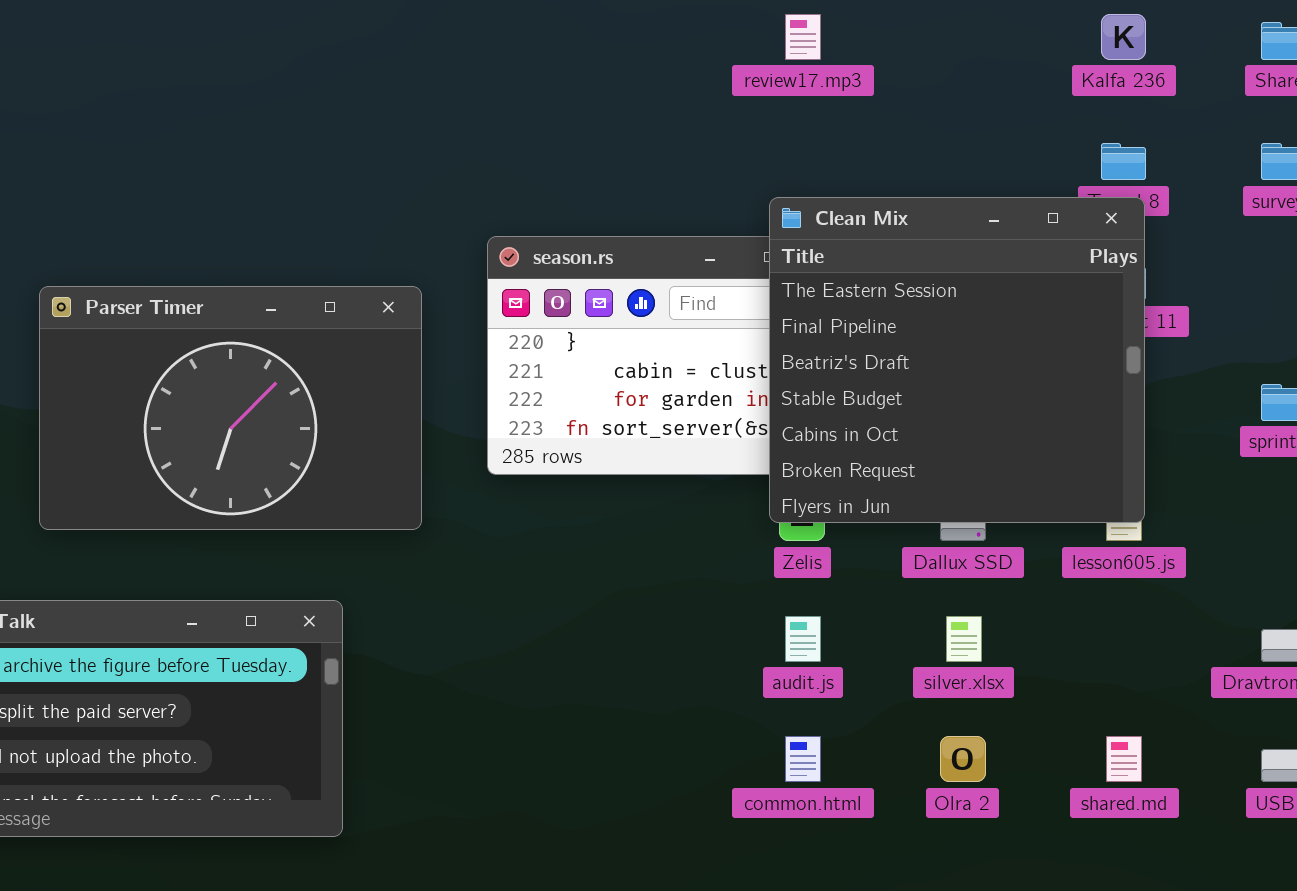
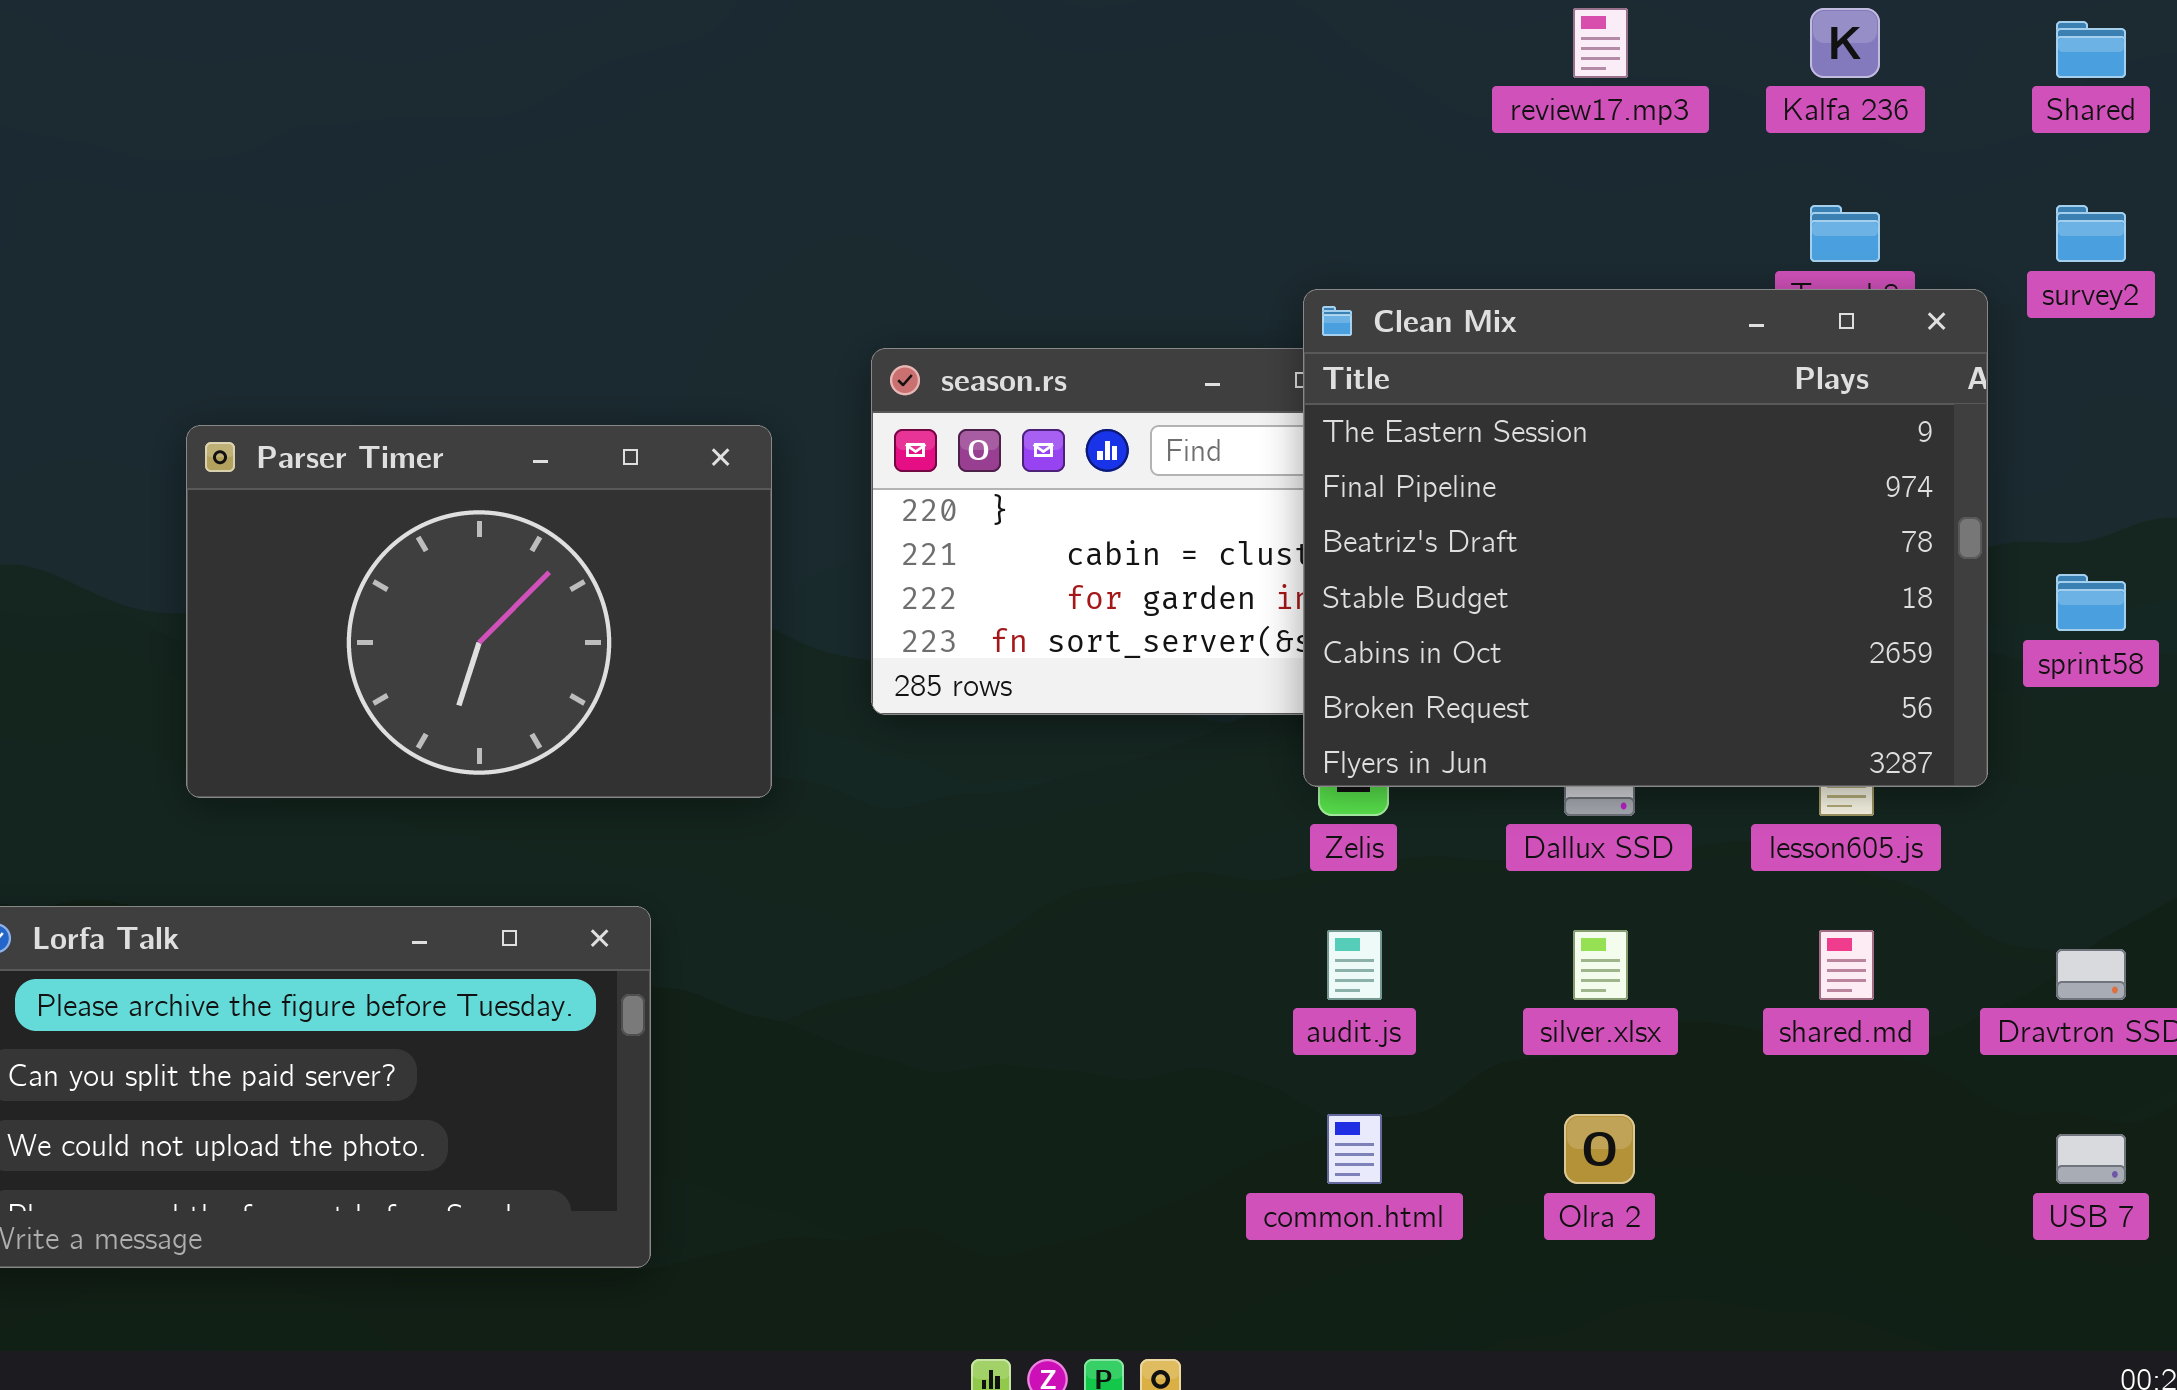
review17.mp3: [785,14,821,60] -> [1573,8,1628,78], moved
Clean Mix: [769,197,1145,523] -> [1303,289,1988,787], resized
shared.md: [1106,736,1142,782] -> [1819,930,1874,1000], moved

